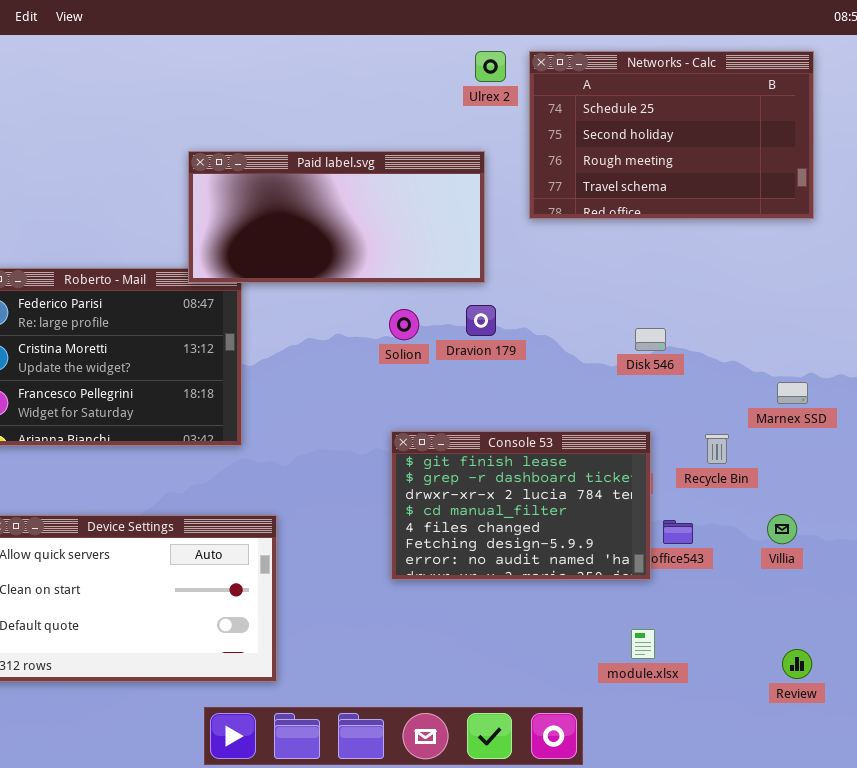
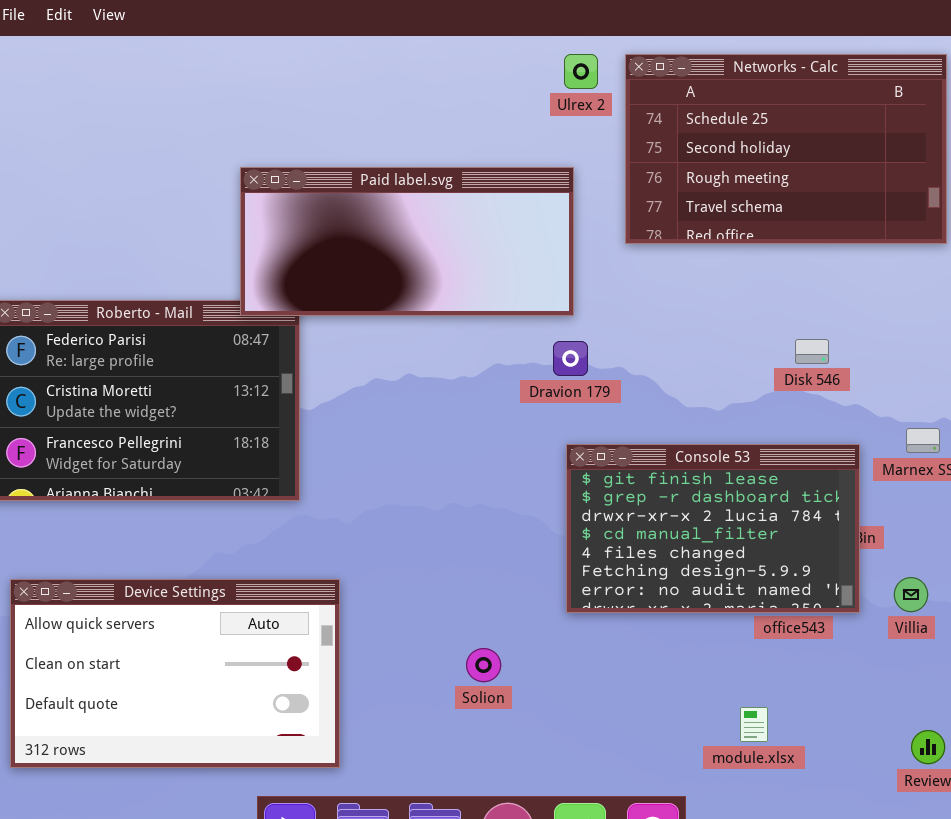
Solion: [389,309,419,340] -> [466,648,501,682], moved
Disk 546: [635,328,666,351] -> [795,339,829,364], moved
Console 53: [391,431,651,580] -> [566,444,860,613], moved

